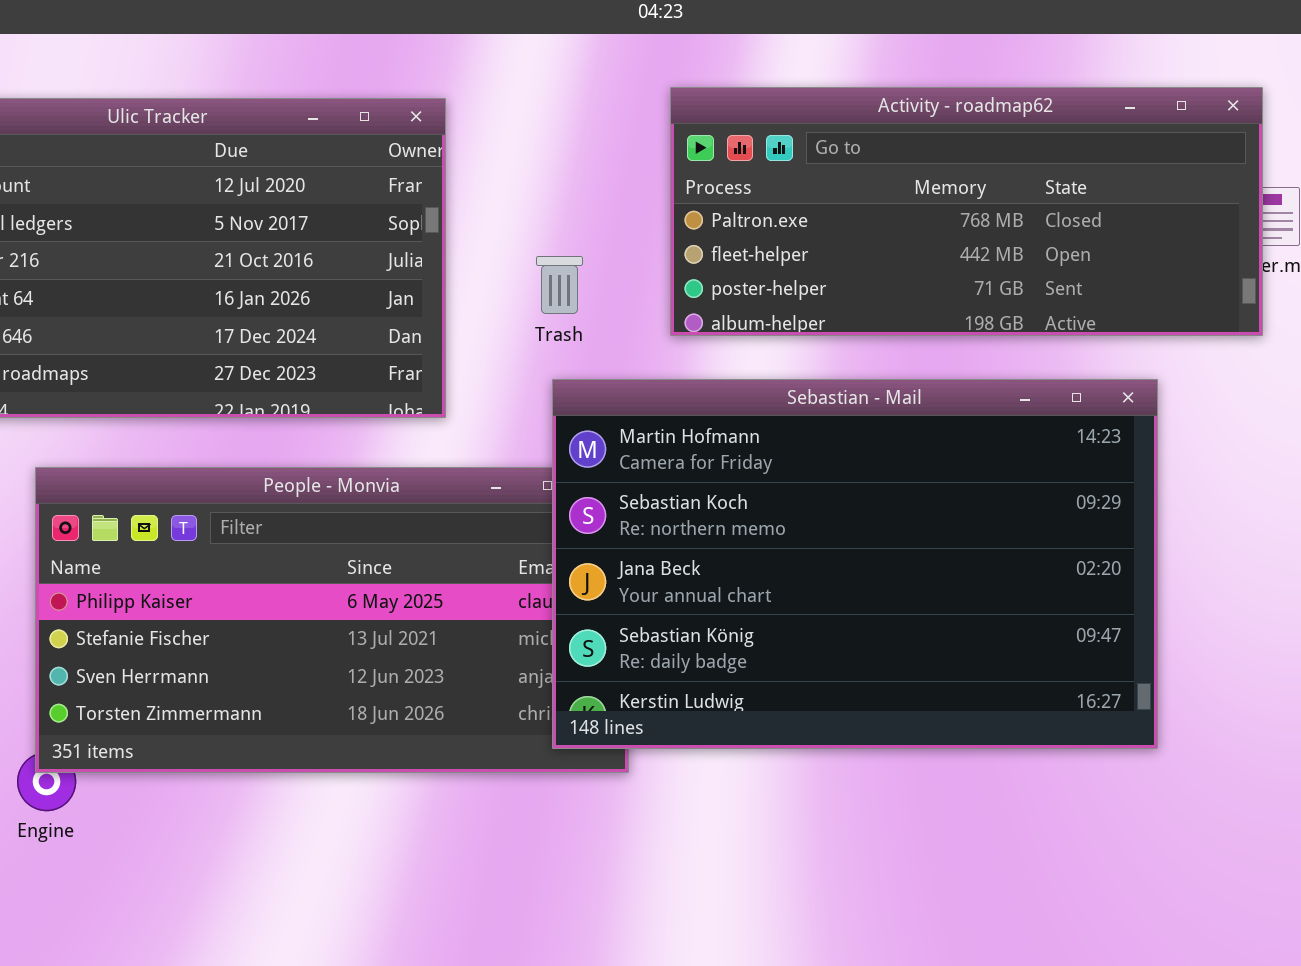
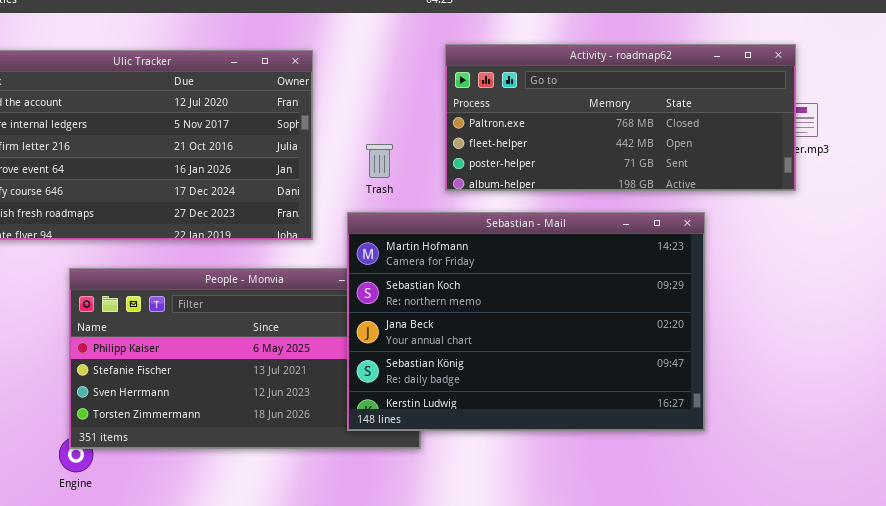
Sebastian - Mail: [552,379,1158,749] -> [347,212,705,431], moved

